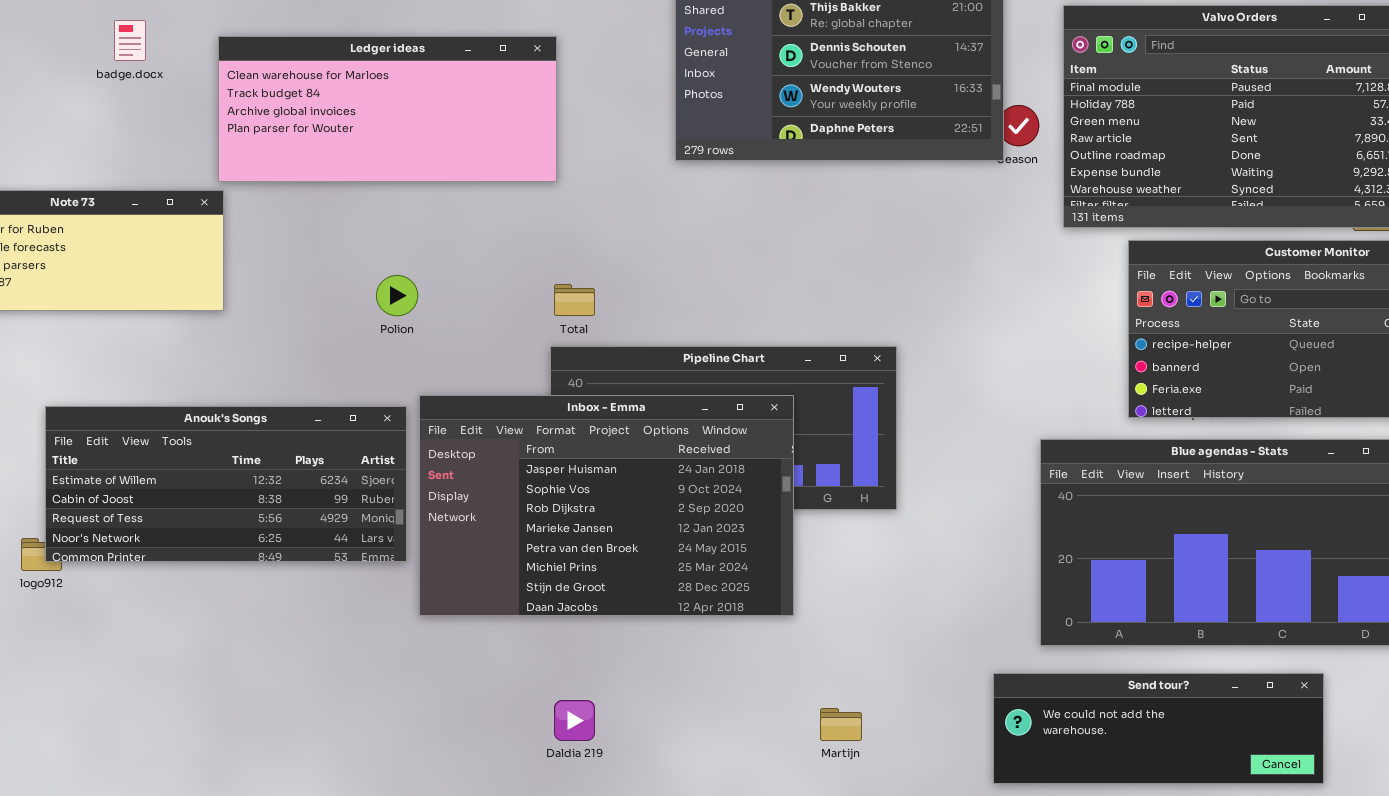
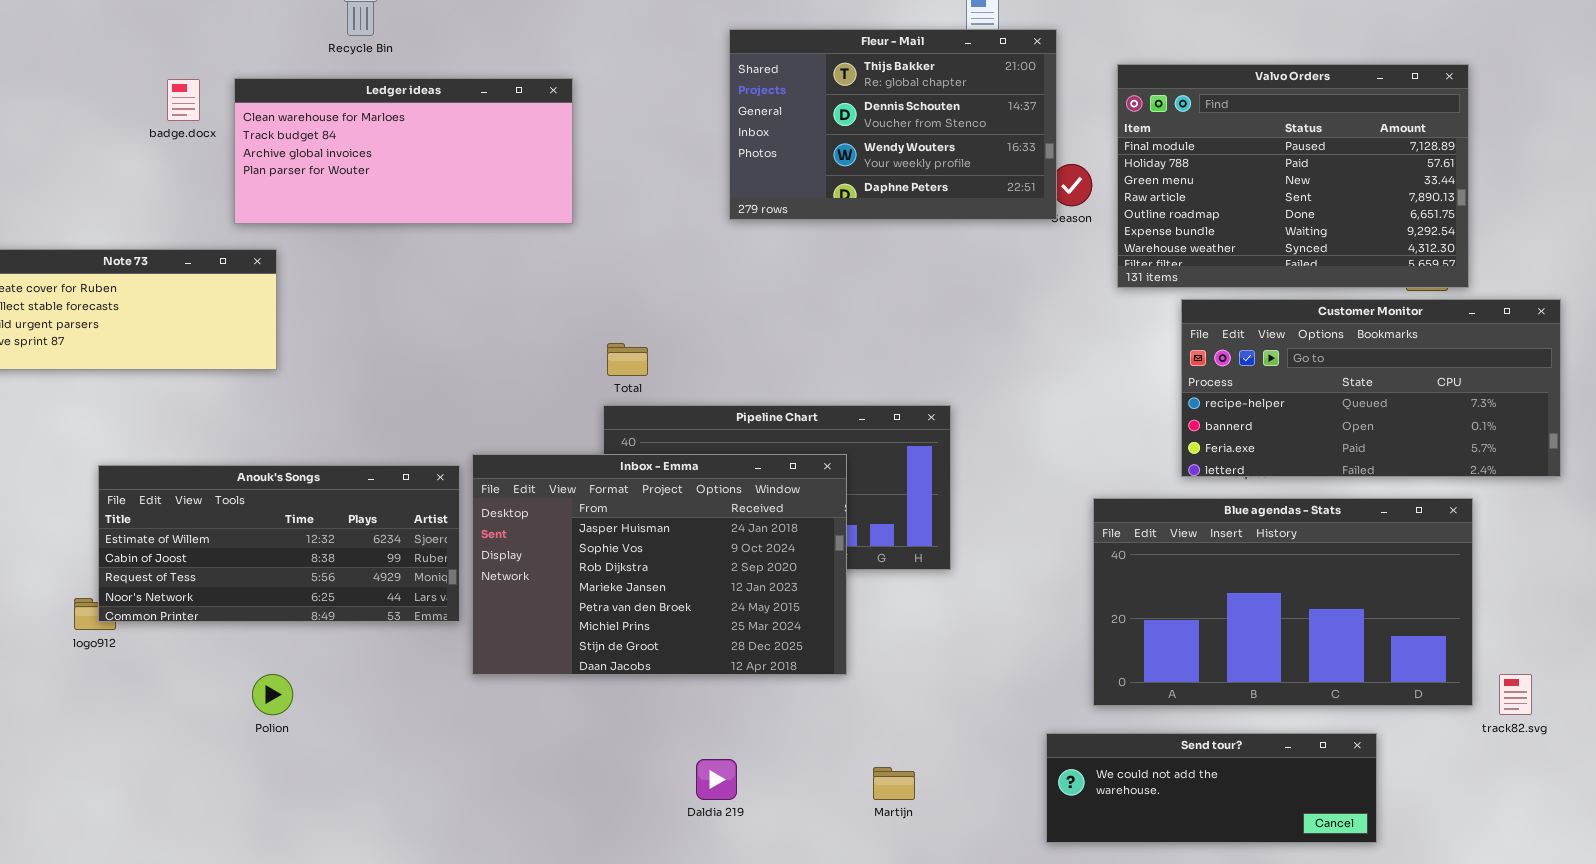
Ledger ideas: [218,36,557,182] -> [234,78,573,224], moved
Polion: [376,275,418,316] -> [252,674,293,715], moved
Daldia 219: [554,700,595,741] -> [696,759,737,800], moved

